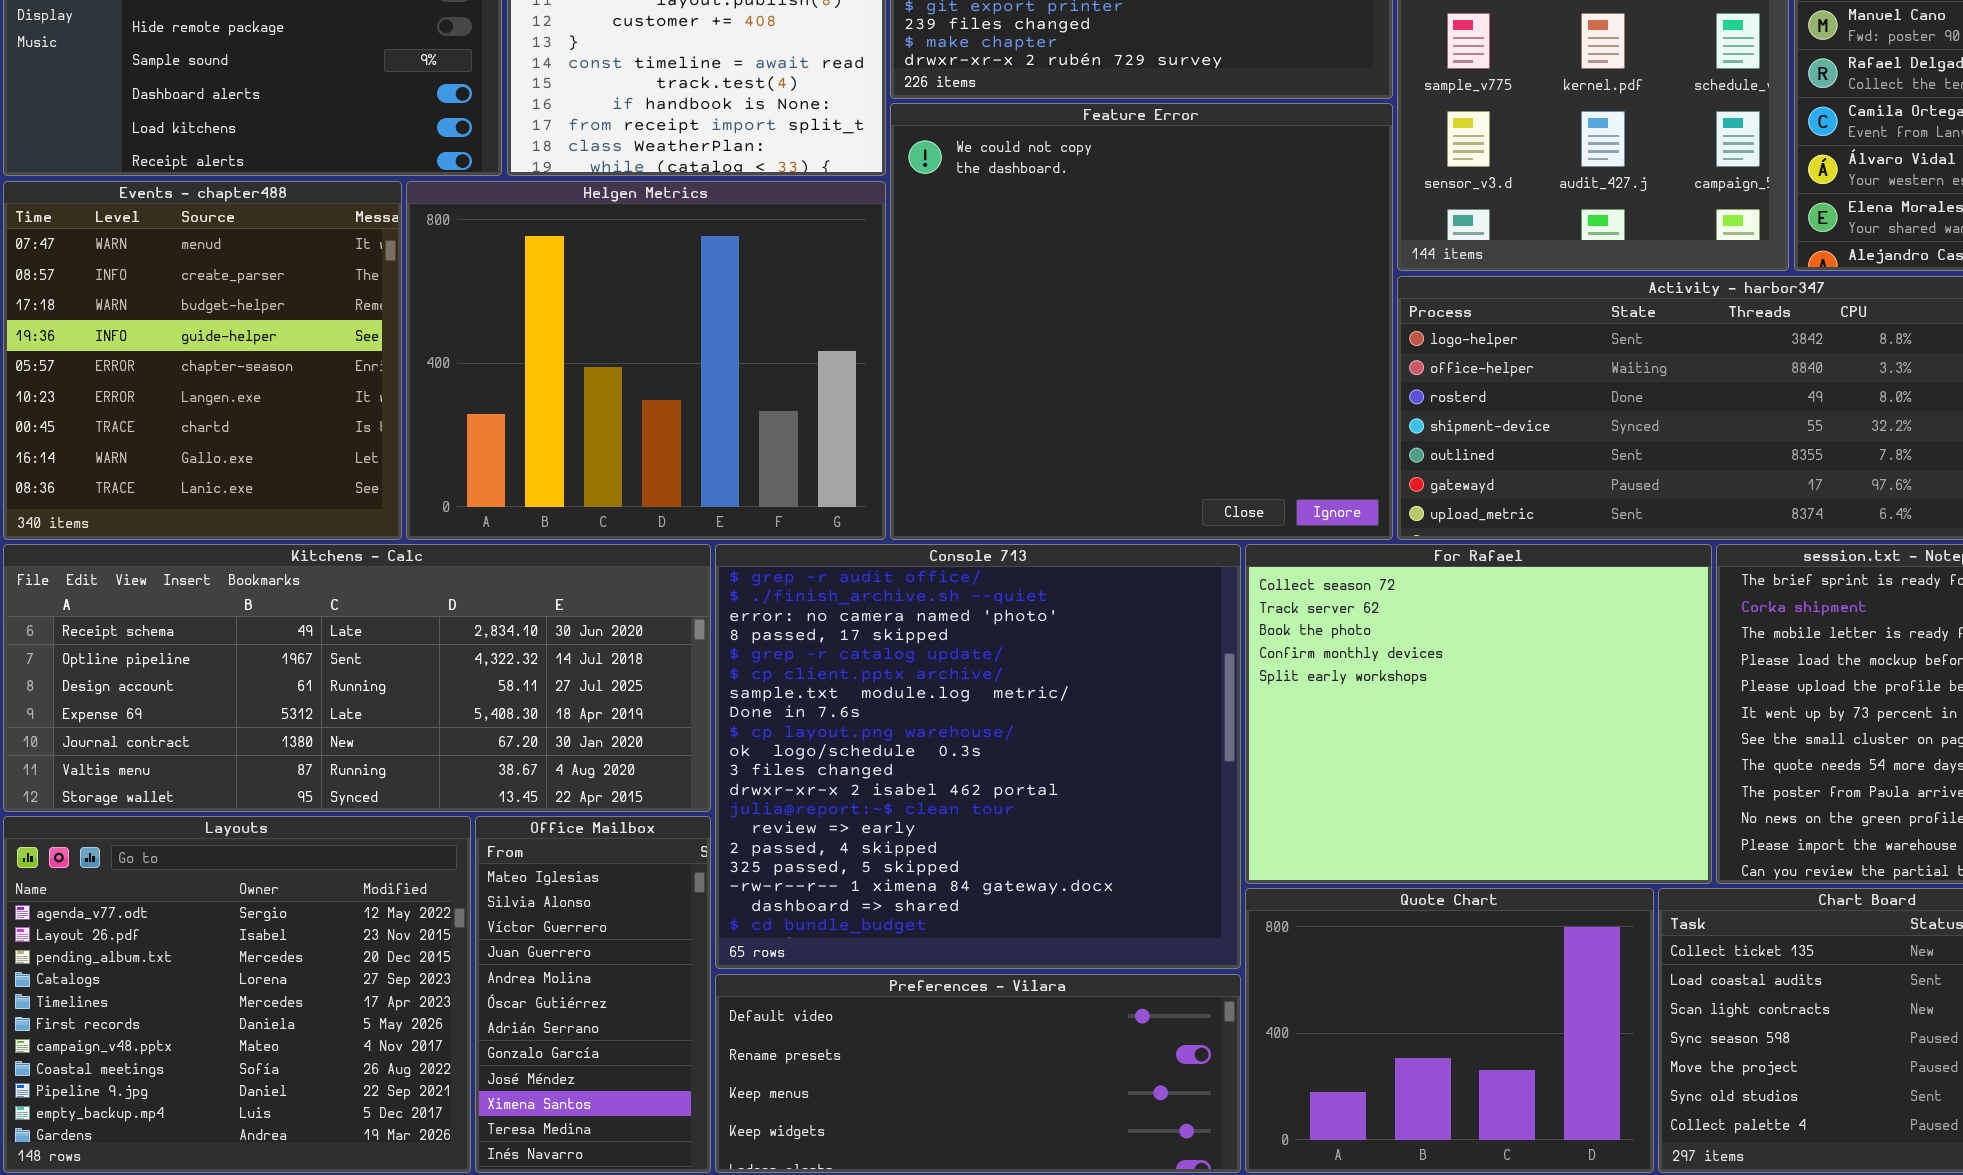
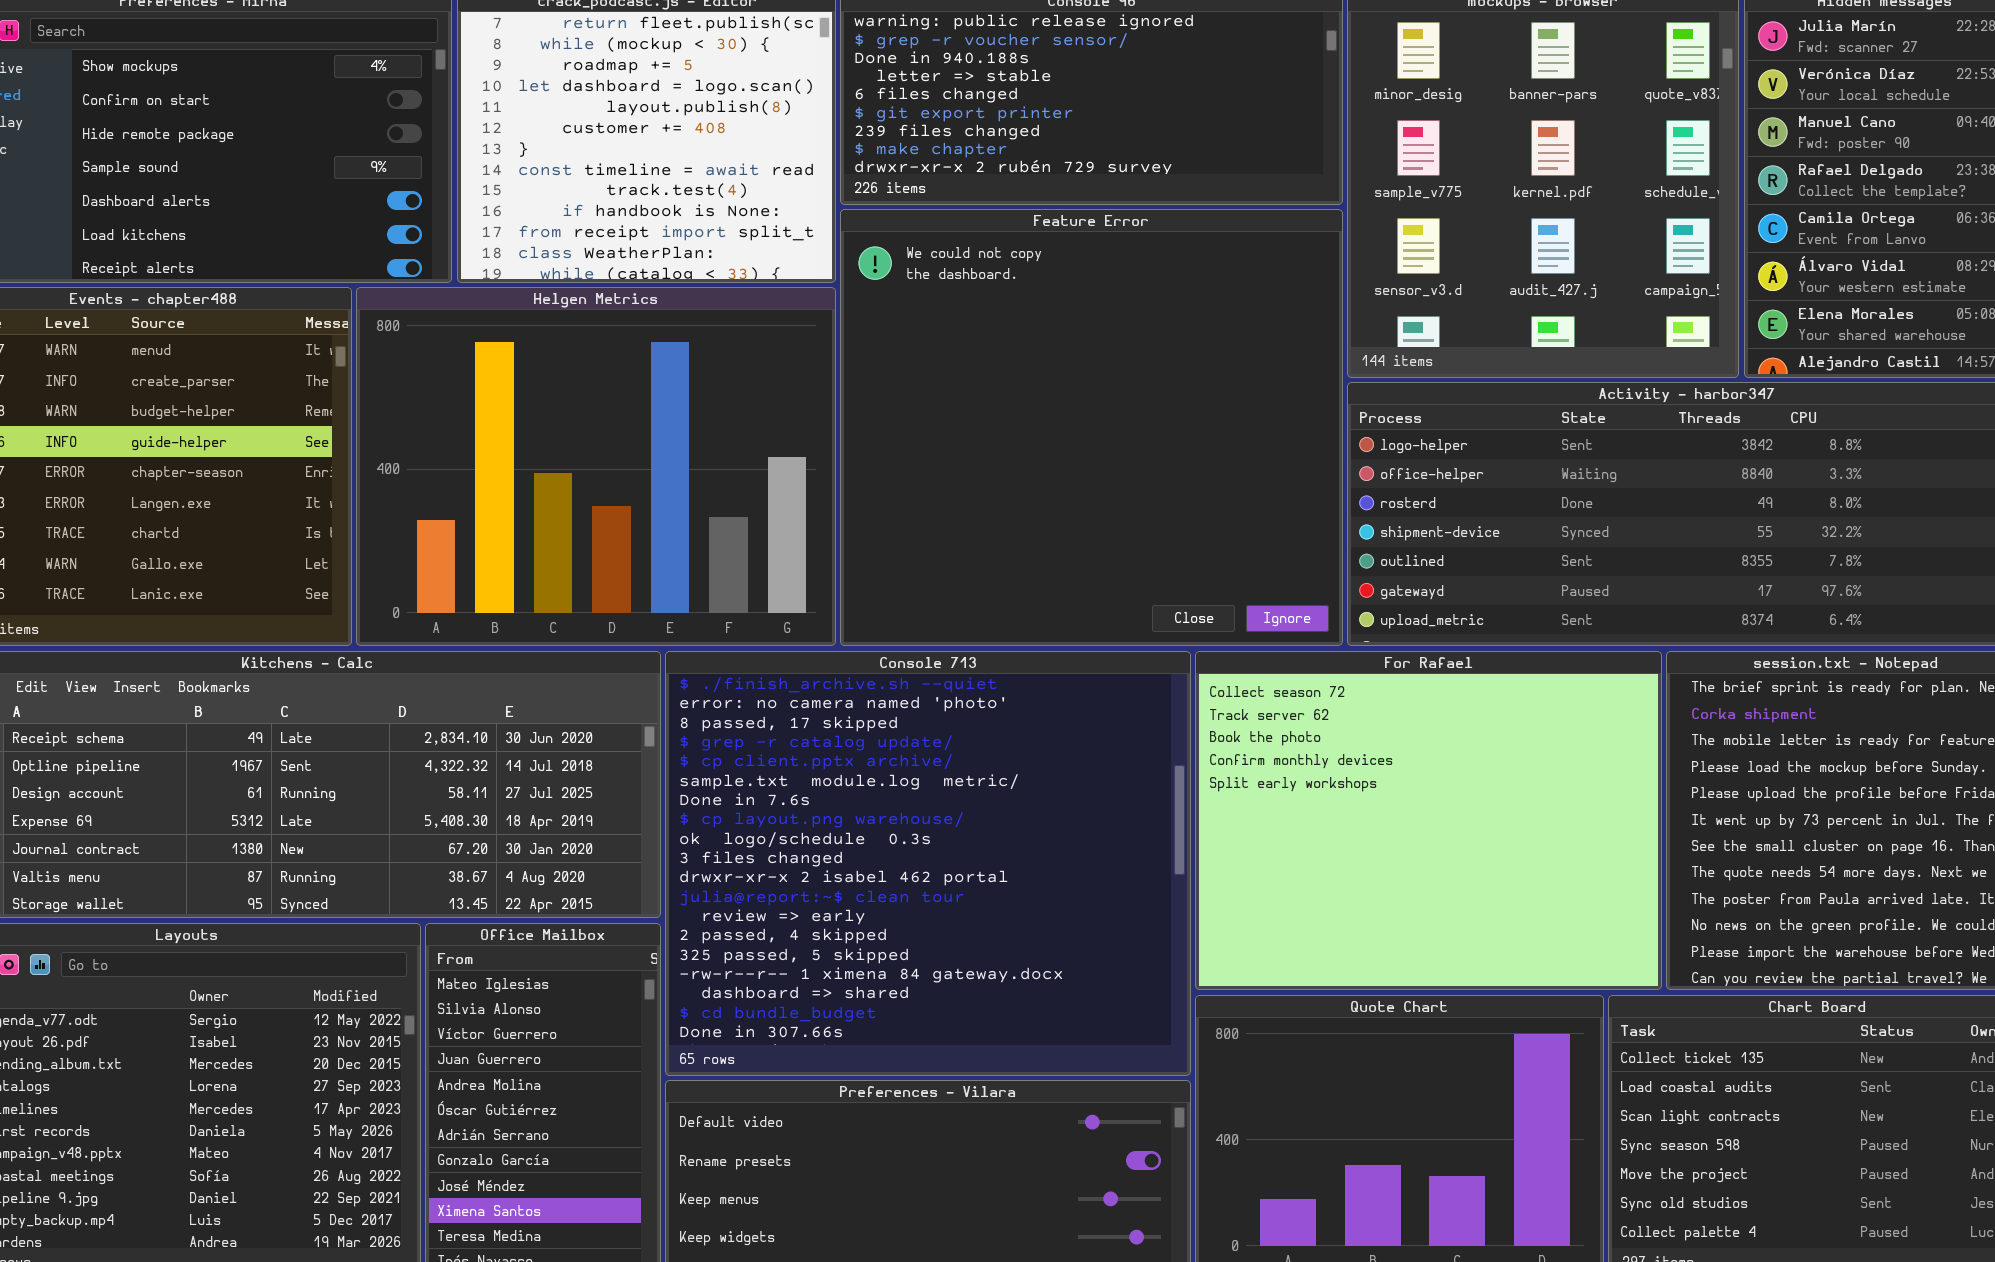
Console 713: [715,544,1241,969] -> [665,651,1191,1076], scrolled down 1 row

